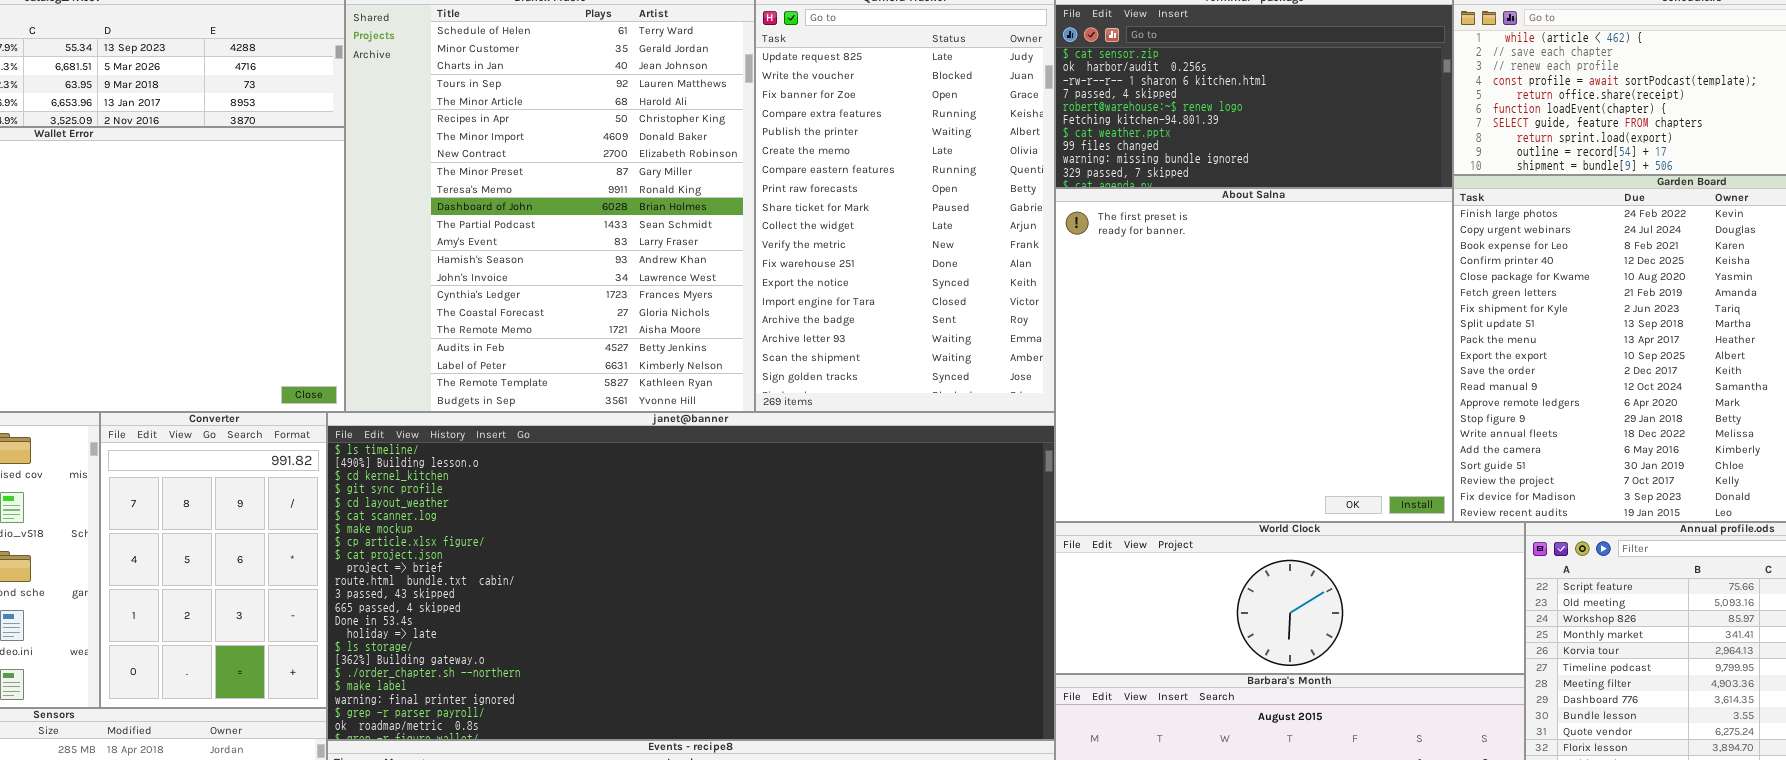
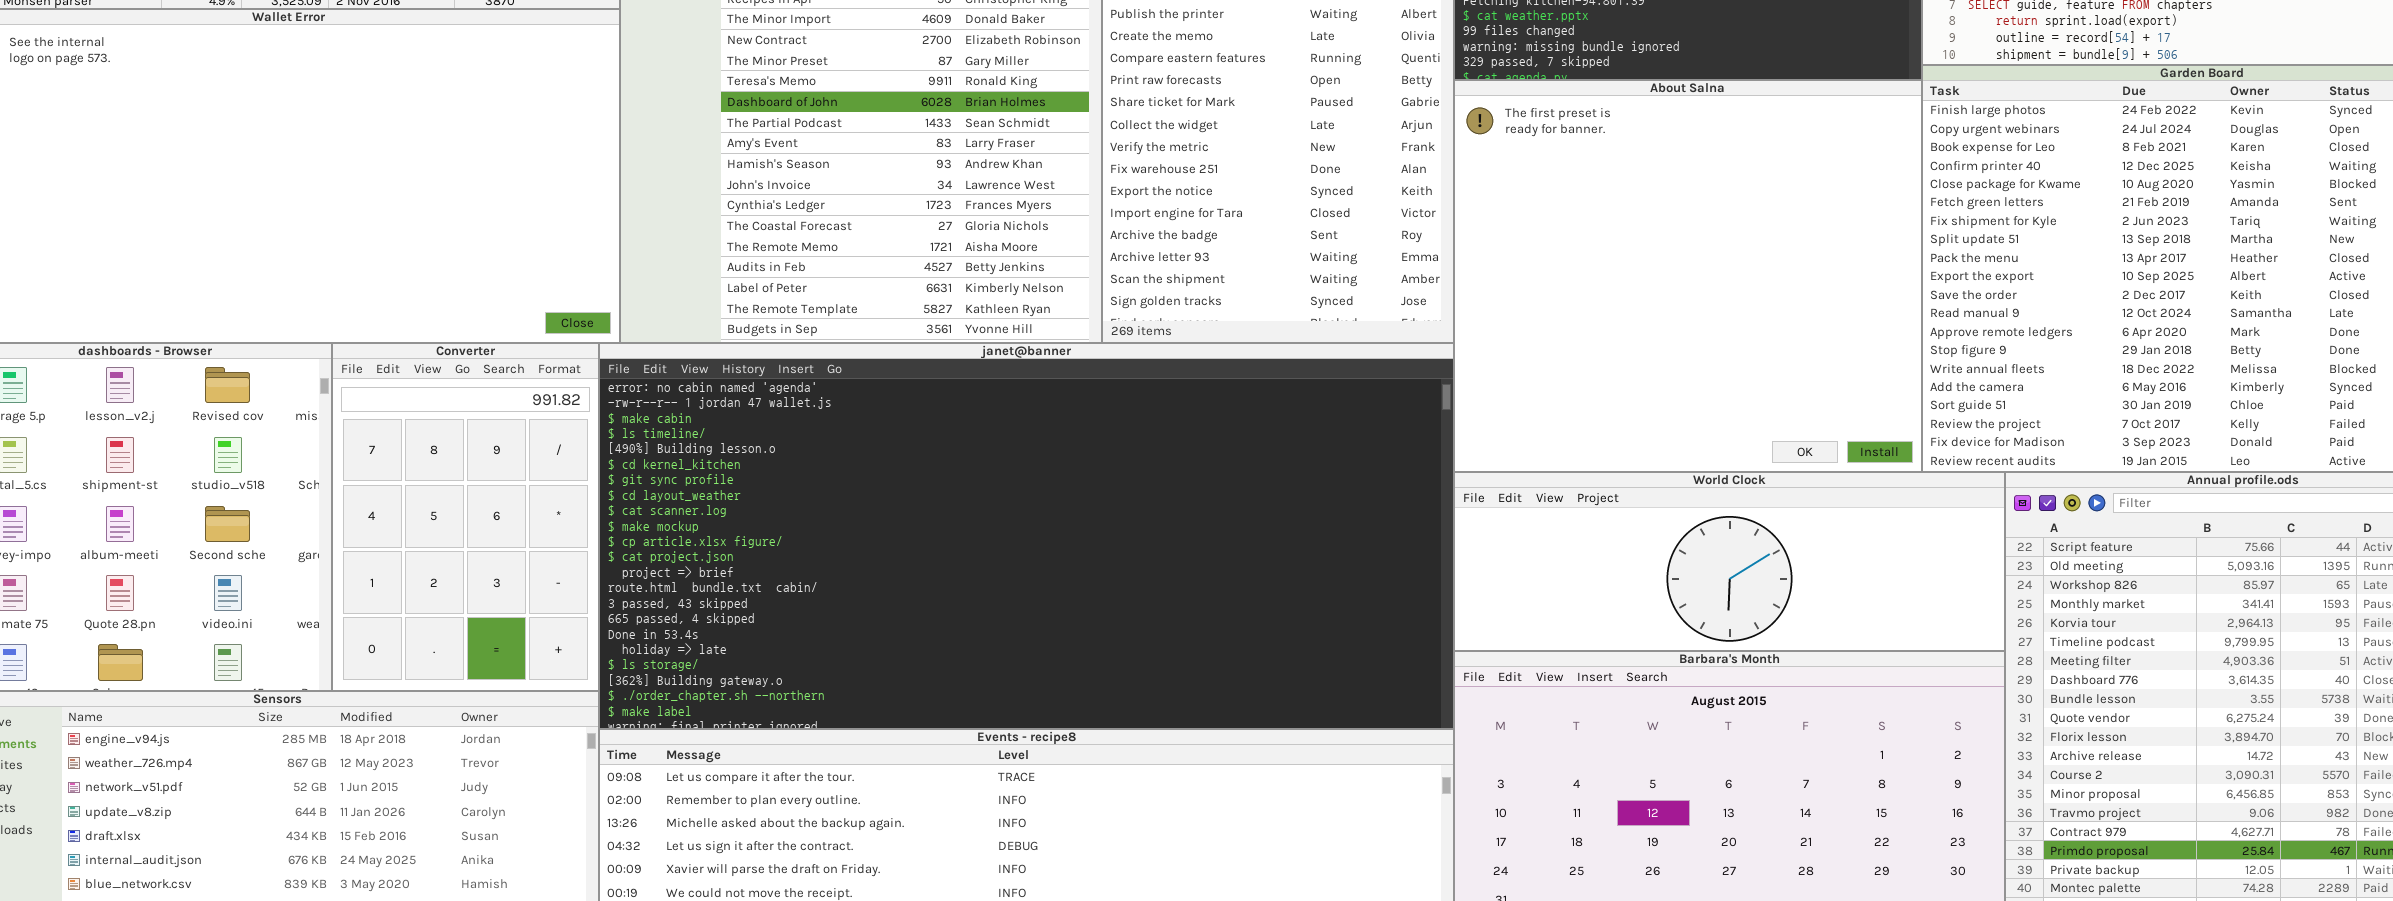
janet@banner: [327,412,1055,740] -> [599,343,1454,729], scrolled up 3 rows

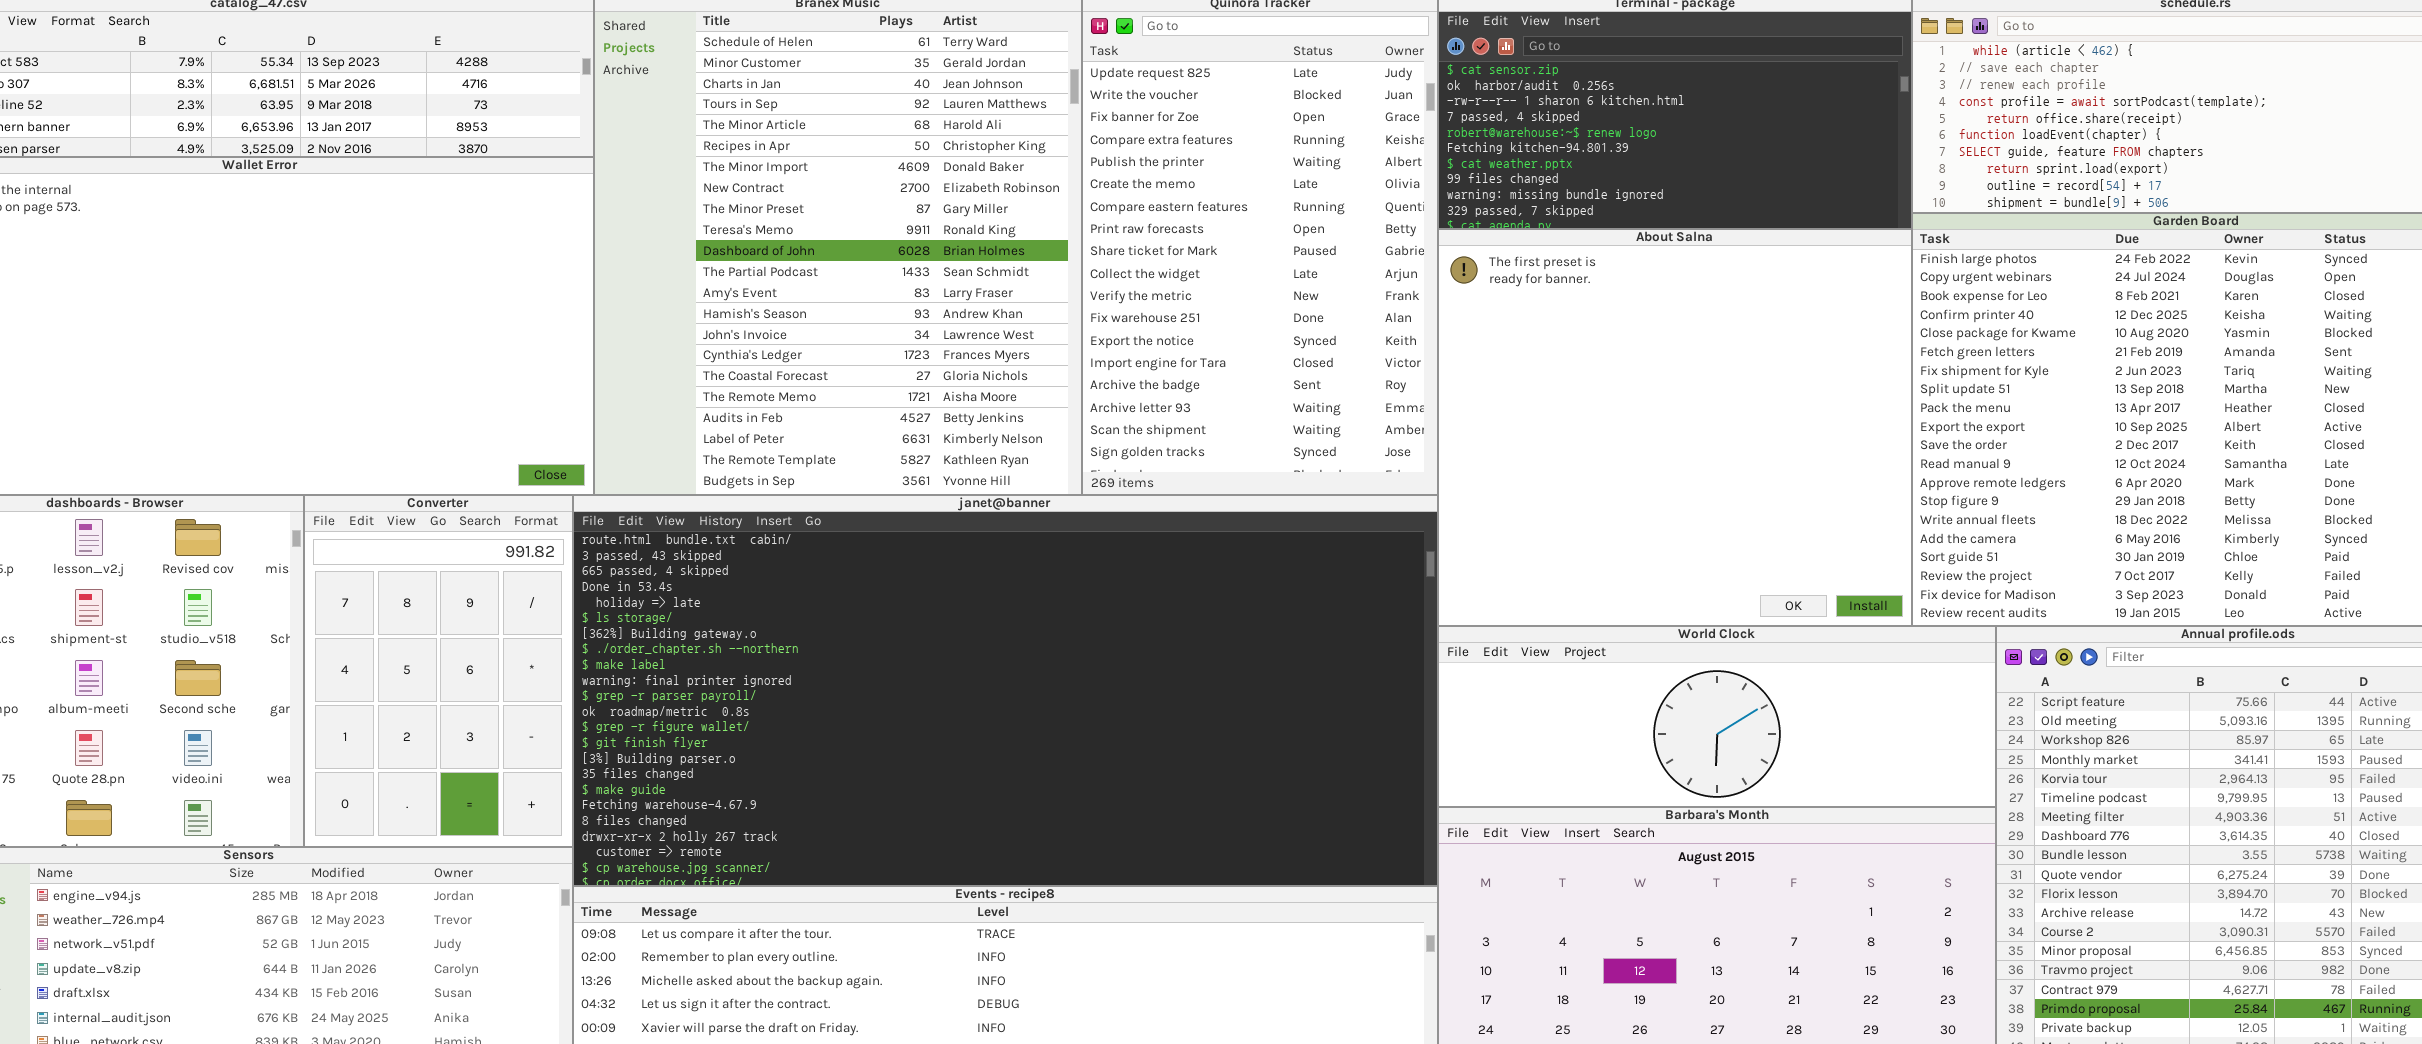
janet@banner: [599,343,1454,729] -> [573,495,1438,886], scrolled down 13 rows

